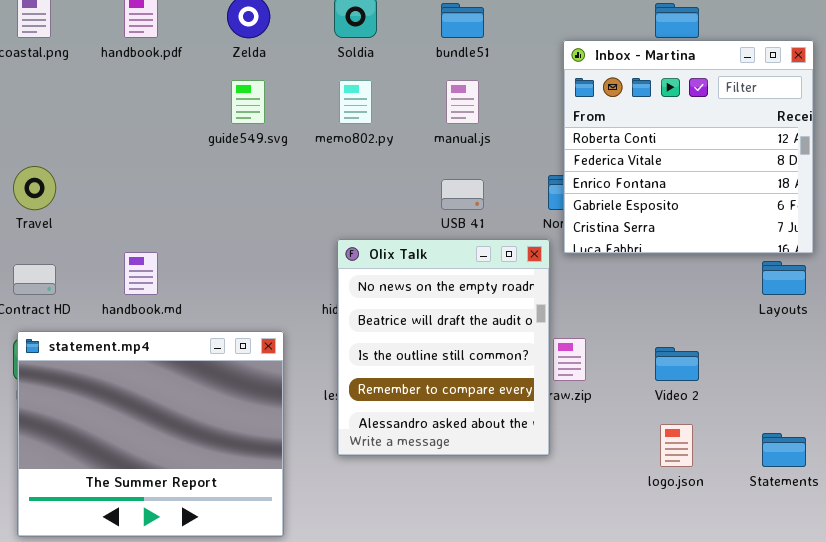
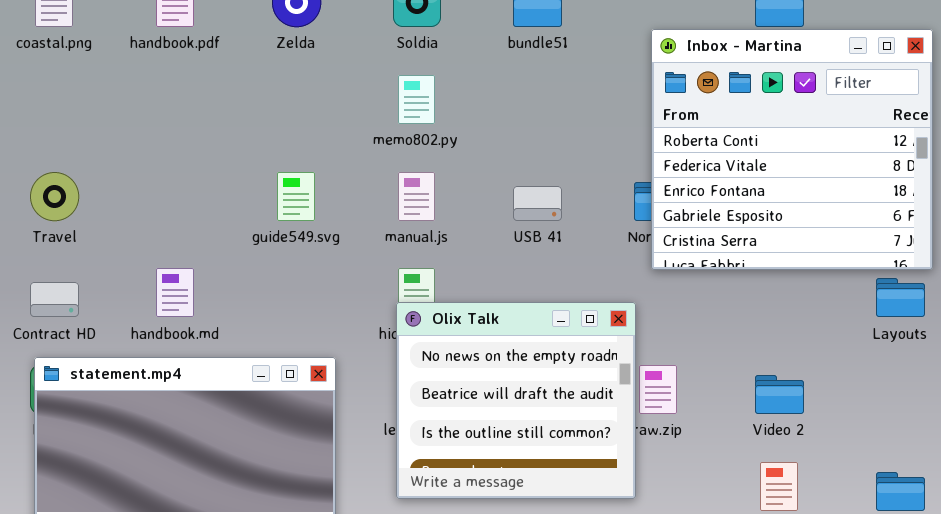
guide549.svg: [231,80,265,124] -> [277,172,315,221], moved
manual.js: [446,80,479,124] -> [398,172,435,221], moved
Olix Talk: [337,239,550,456] -> [396,302,636,499], resized

